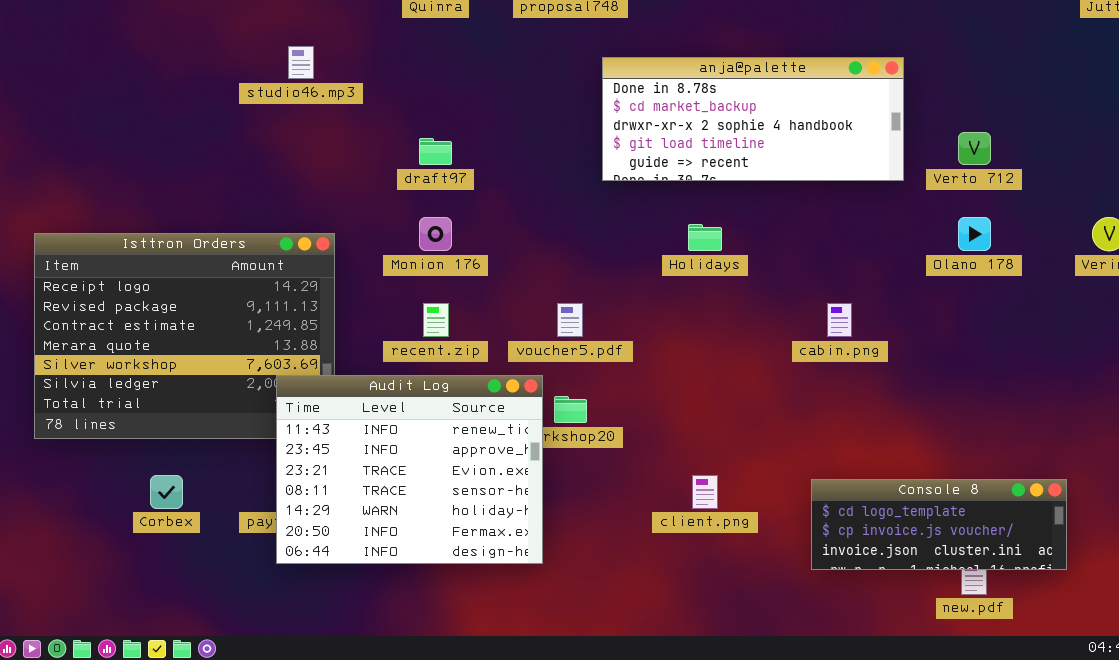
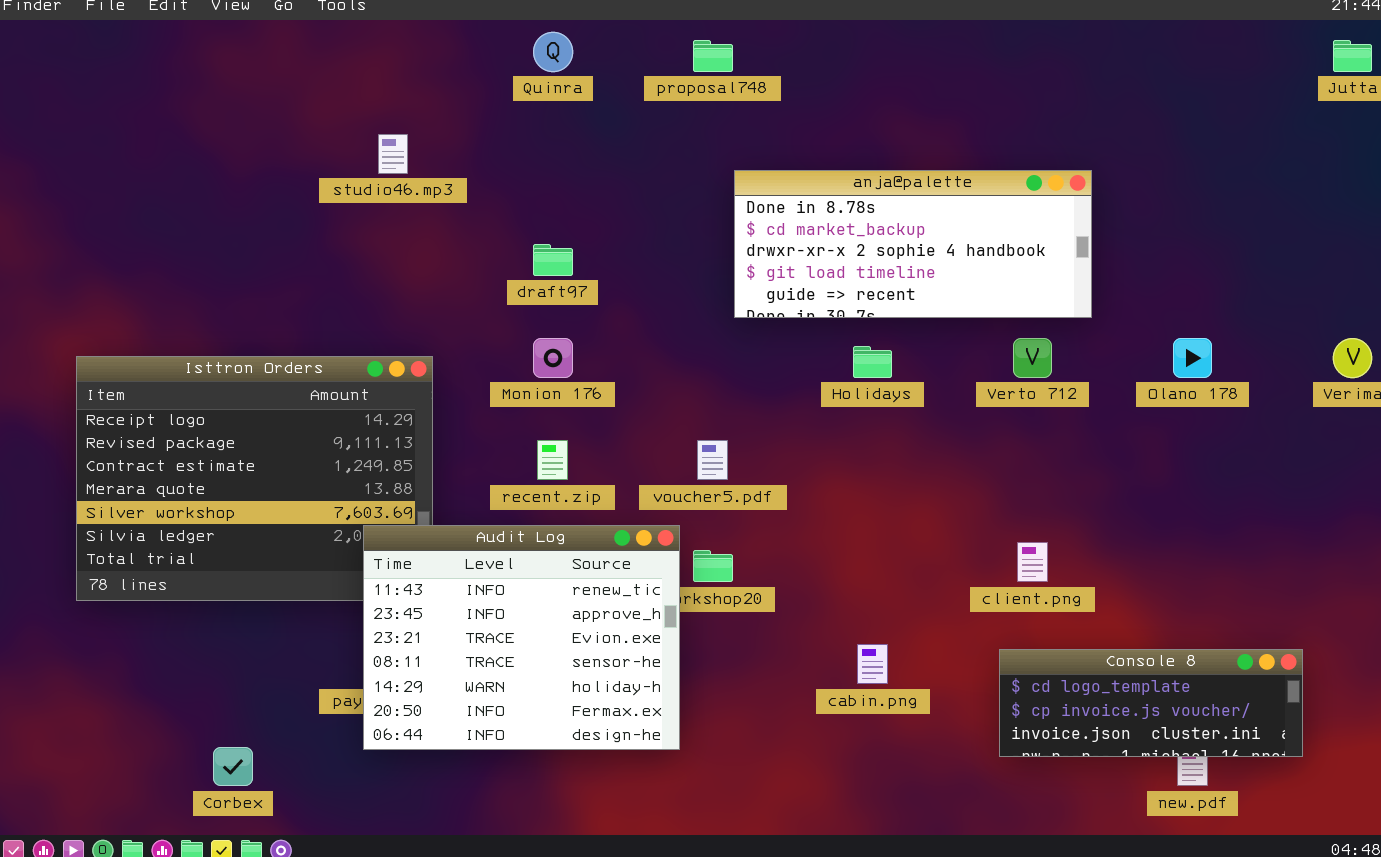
anja@palette: [602,57,904,181] -> [734,170,1092,318], moved
Verto 712: [958,132,991,165] -> [1013,338,1052,378], moved
cabin.png: [827,303,852,337] -> [857,644,888,684], moved
Corbex: [150,475,183,509] -> [213,747,253,786], moved
client.png: [692,475,718,509] -> [1017,542,1048,582], moved

